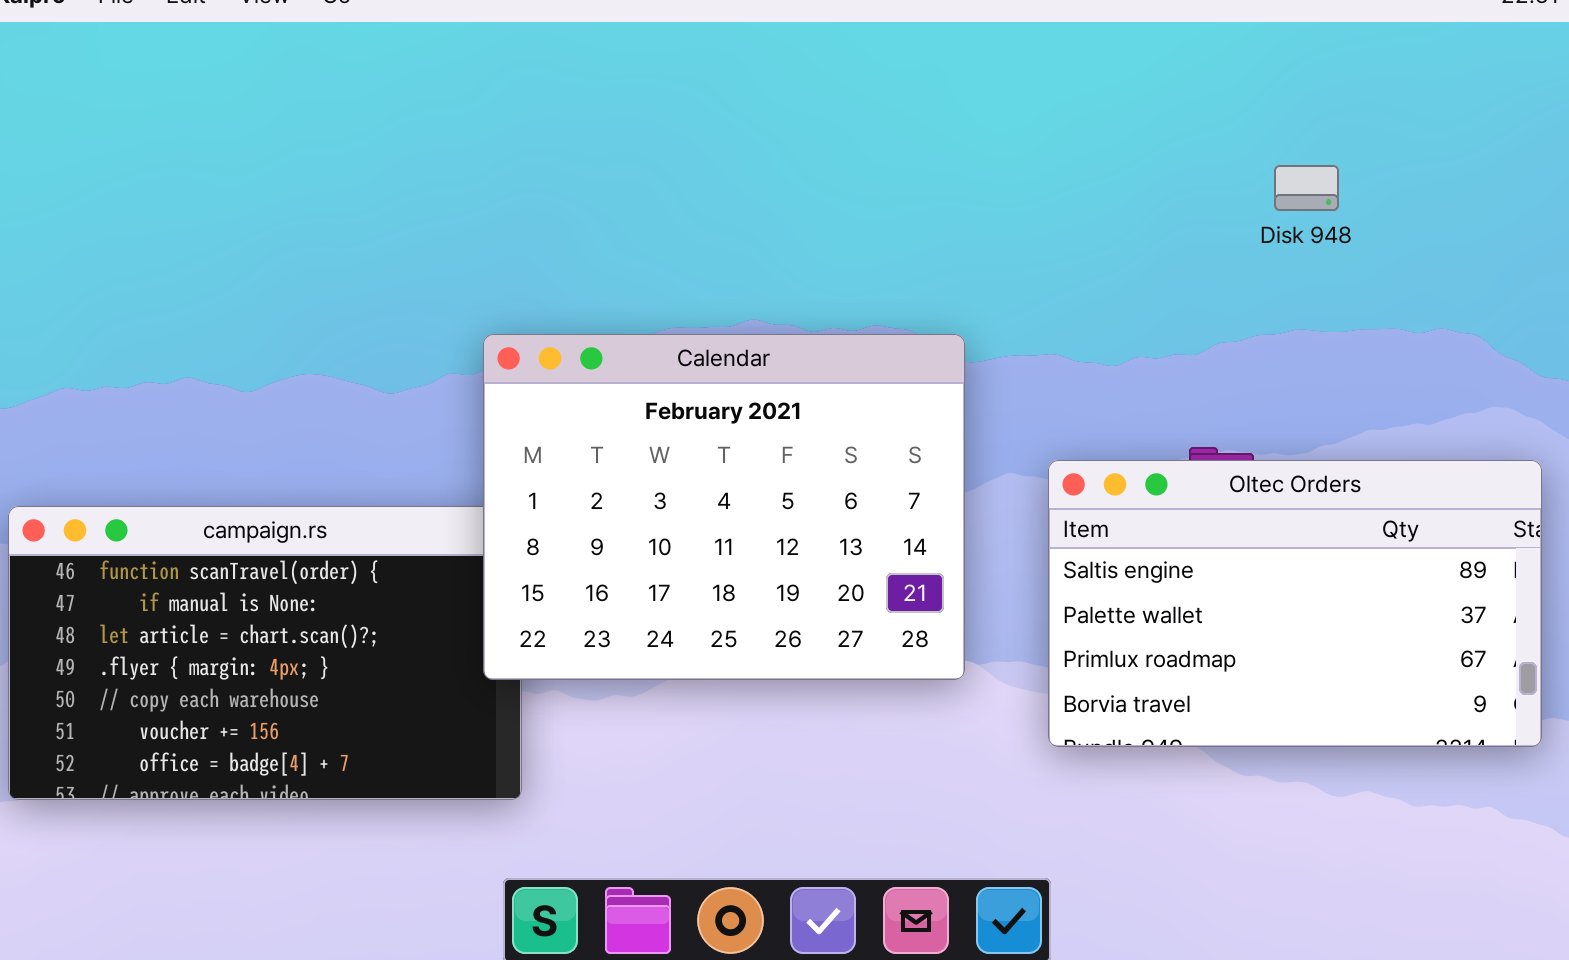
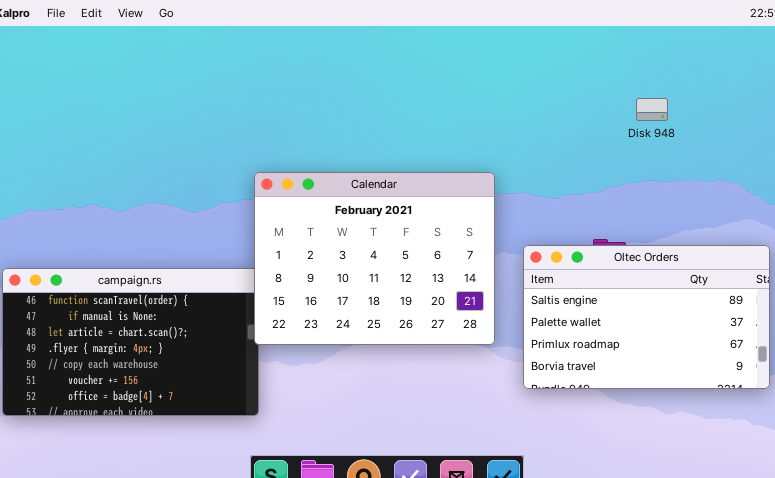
Calendar: [483,334,965,680] -> [254,172,495,345], moved

